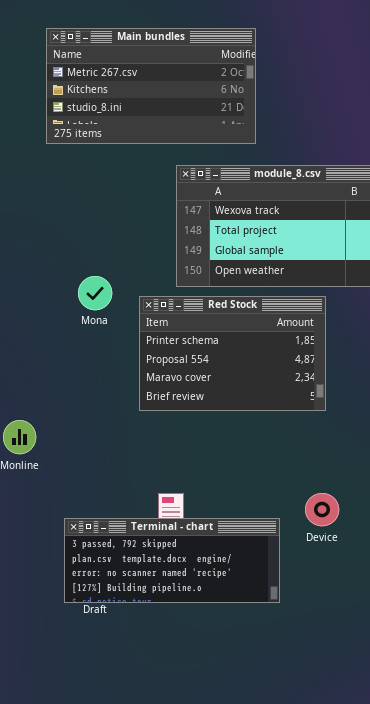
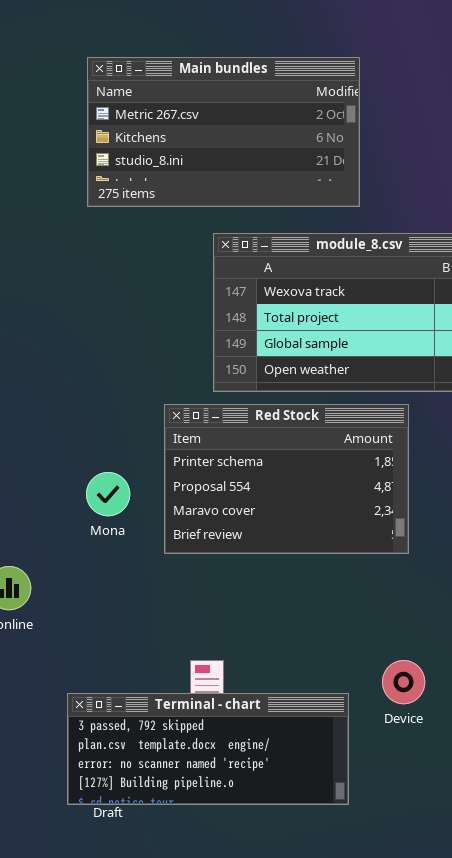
Main bundles: [46,28,256,144] -> [87,57,360,207], moved
Mona: [78,276,112,310] -> [86,472,130,516], moved

